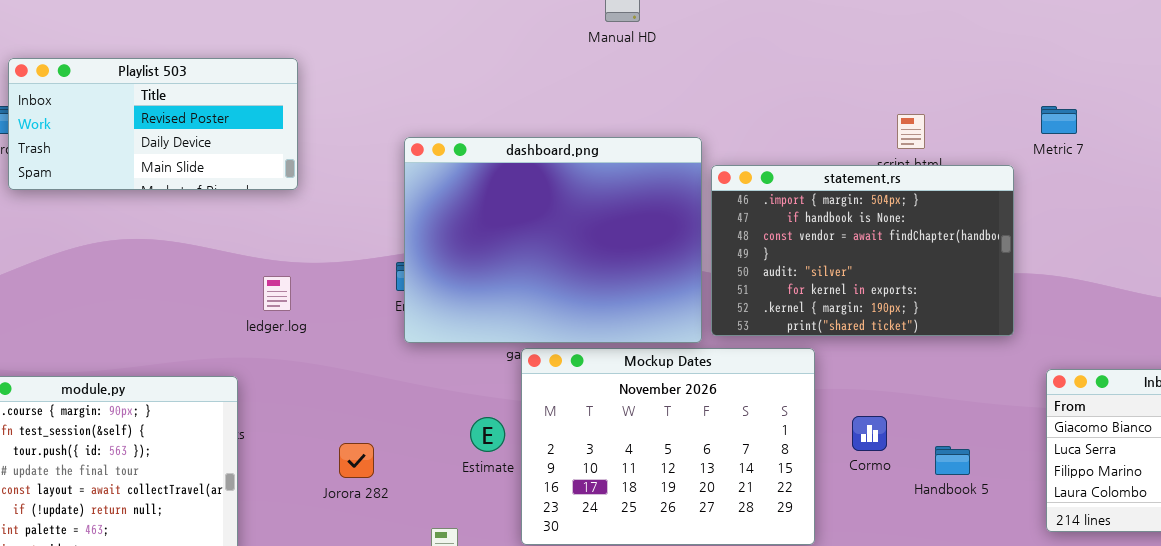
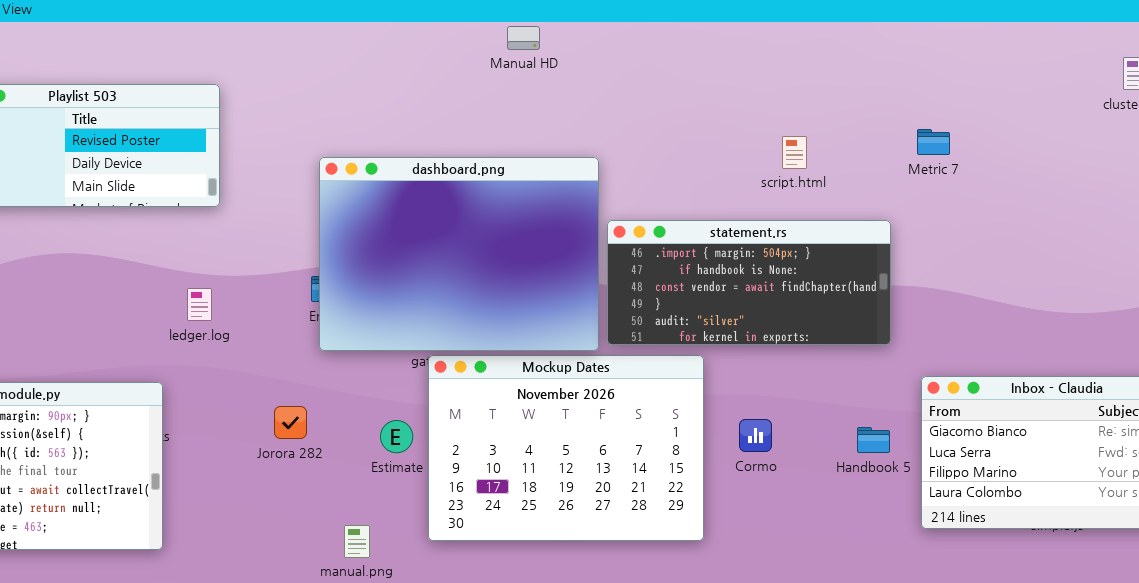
statement.rs: [711,165,1014,336] -> [607,220,891,345], resized
Jorora 282: [339,443,374,478] -> [274,406,307,439], moved
Handbook 5: [935,446,970,475] -> [857,427,890,453], moved

